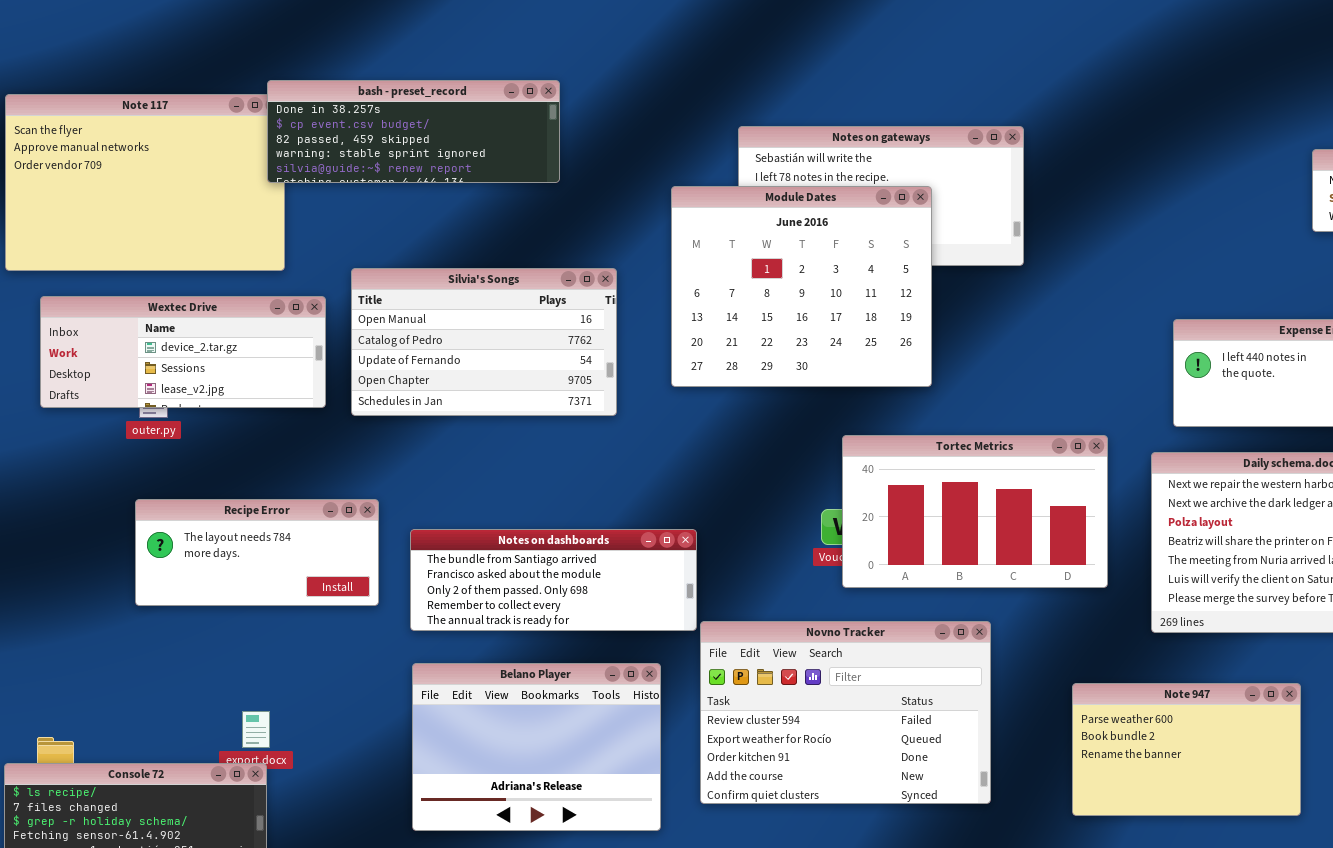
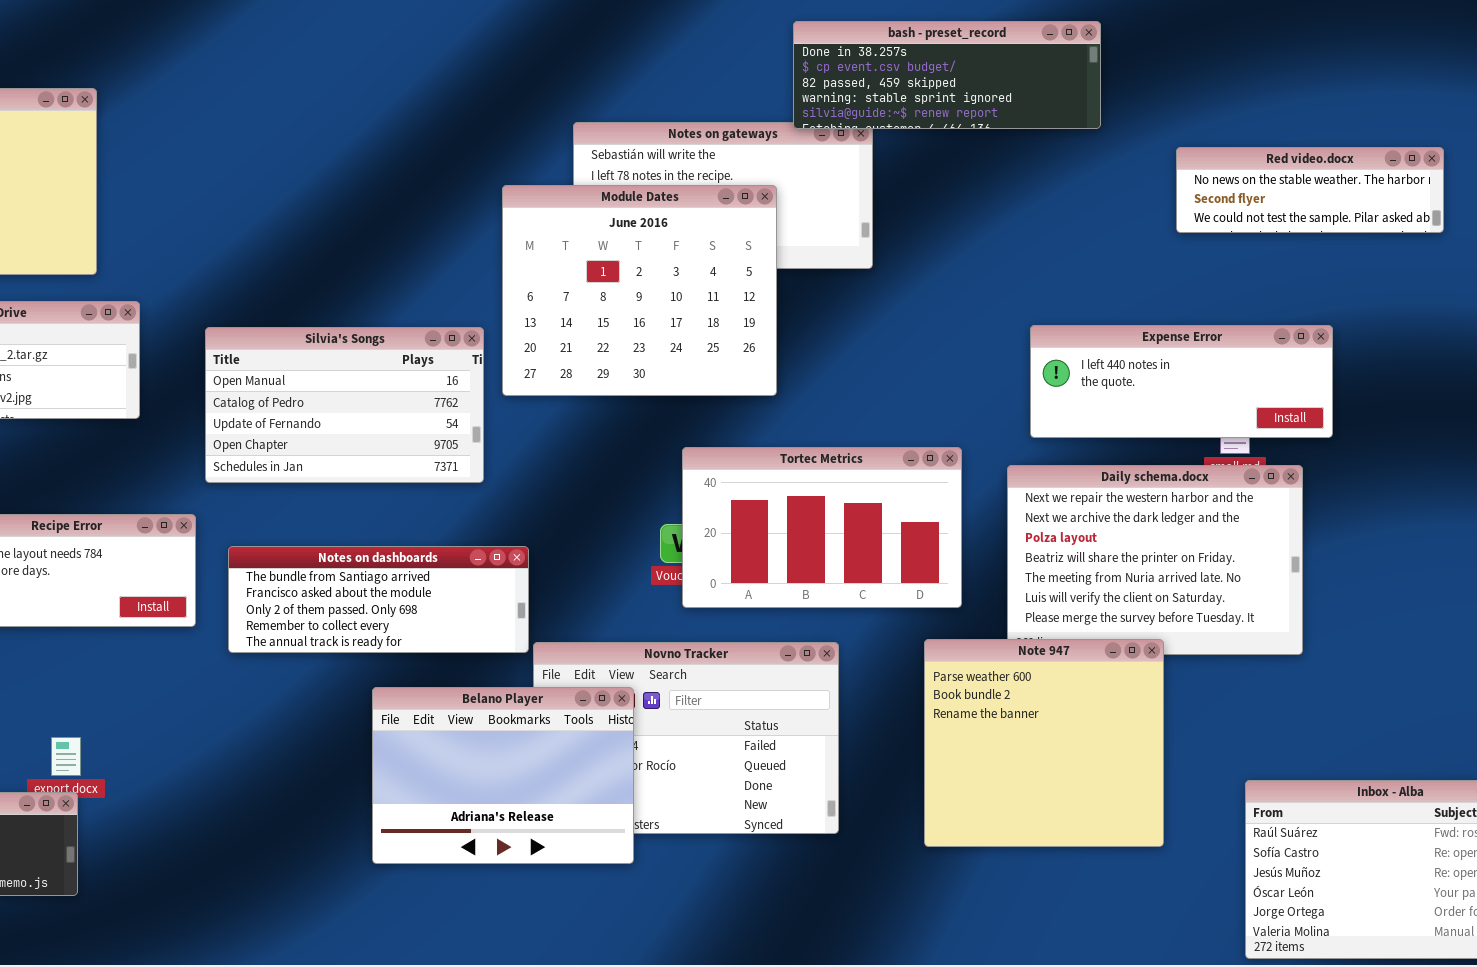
bash - preset_record: [267,80,560,183] -> [793,21,1101,129], moved
Silvia's Songs: [351,268,617,416] -> [205,327,484,483], moved
Belano Player: [412,663,661,831] -> [372,687,634,864], moved
Note 947: [1072,683,1301,816] -> [924,639,1164,847], resized

